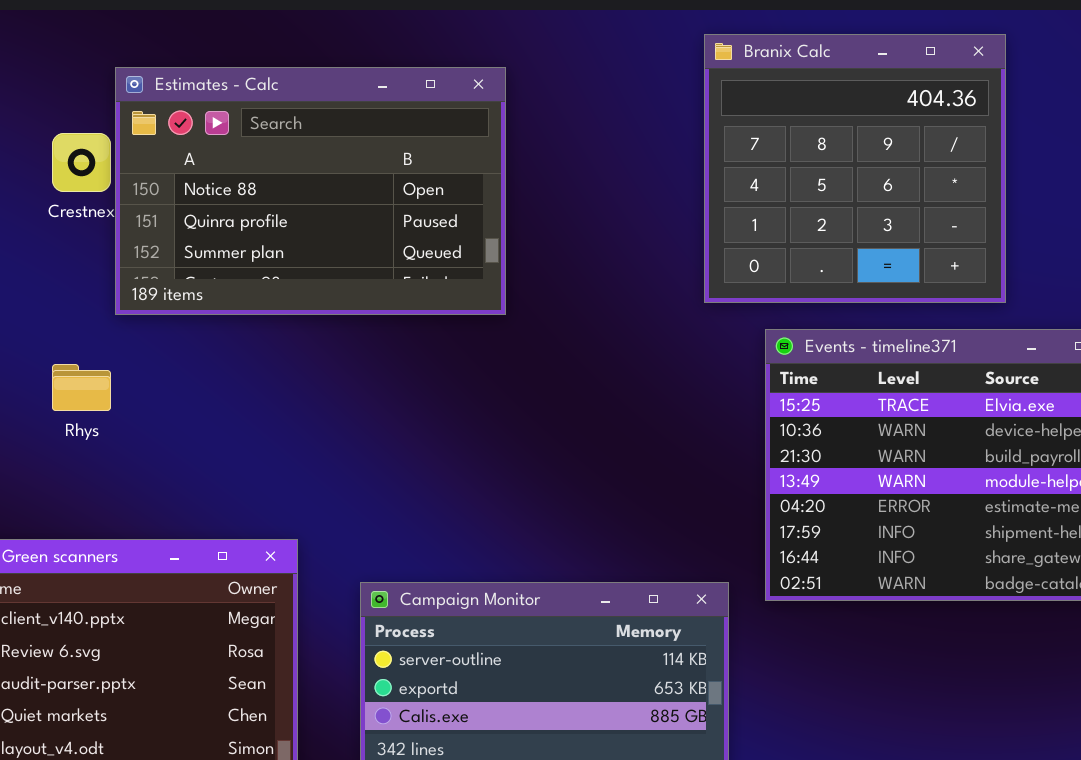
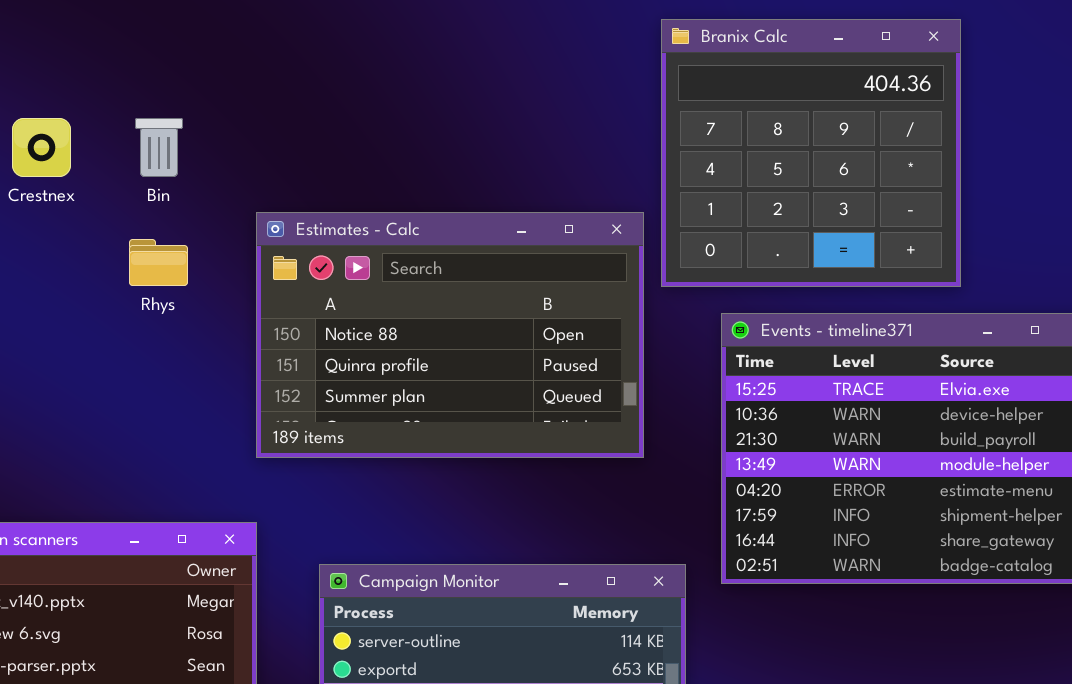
Estimates - Calc: [115,67,506,315] -> [256,212,644,458], moved
Rhys: [52,364,111,411] -> [129,239,188,286], moved

